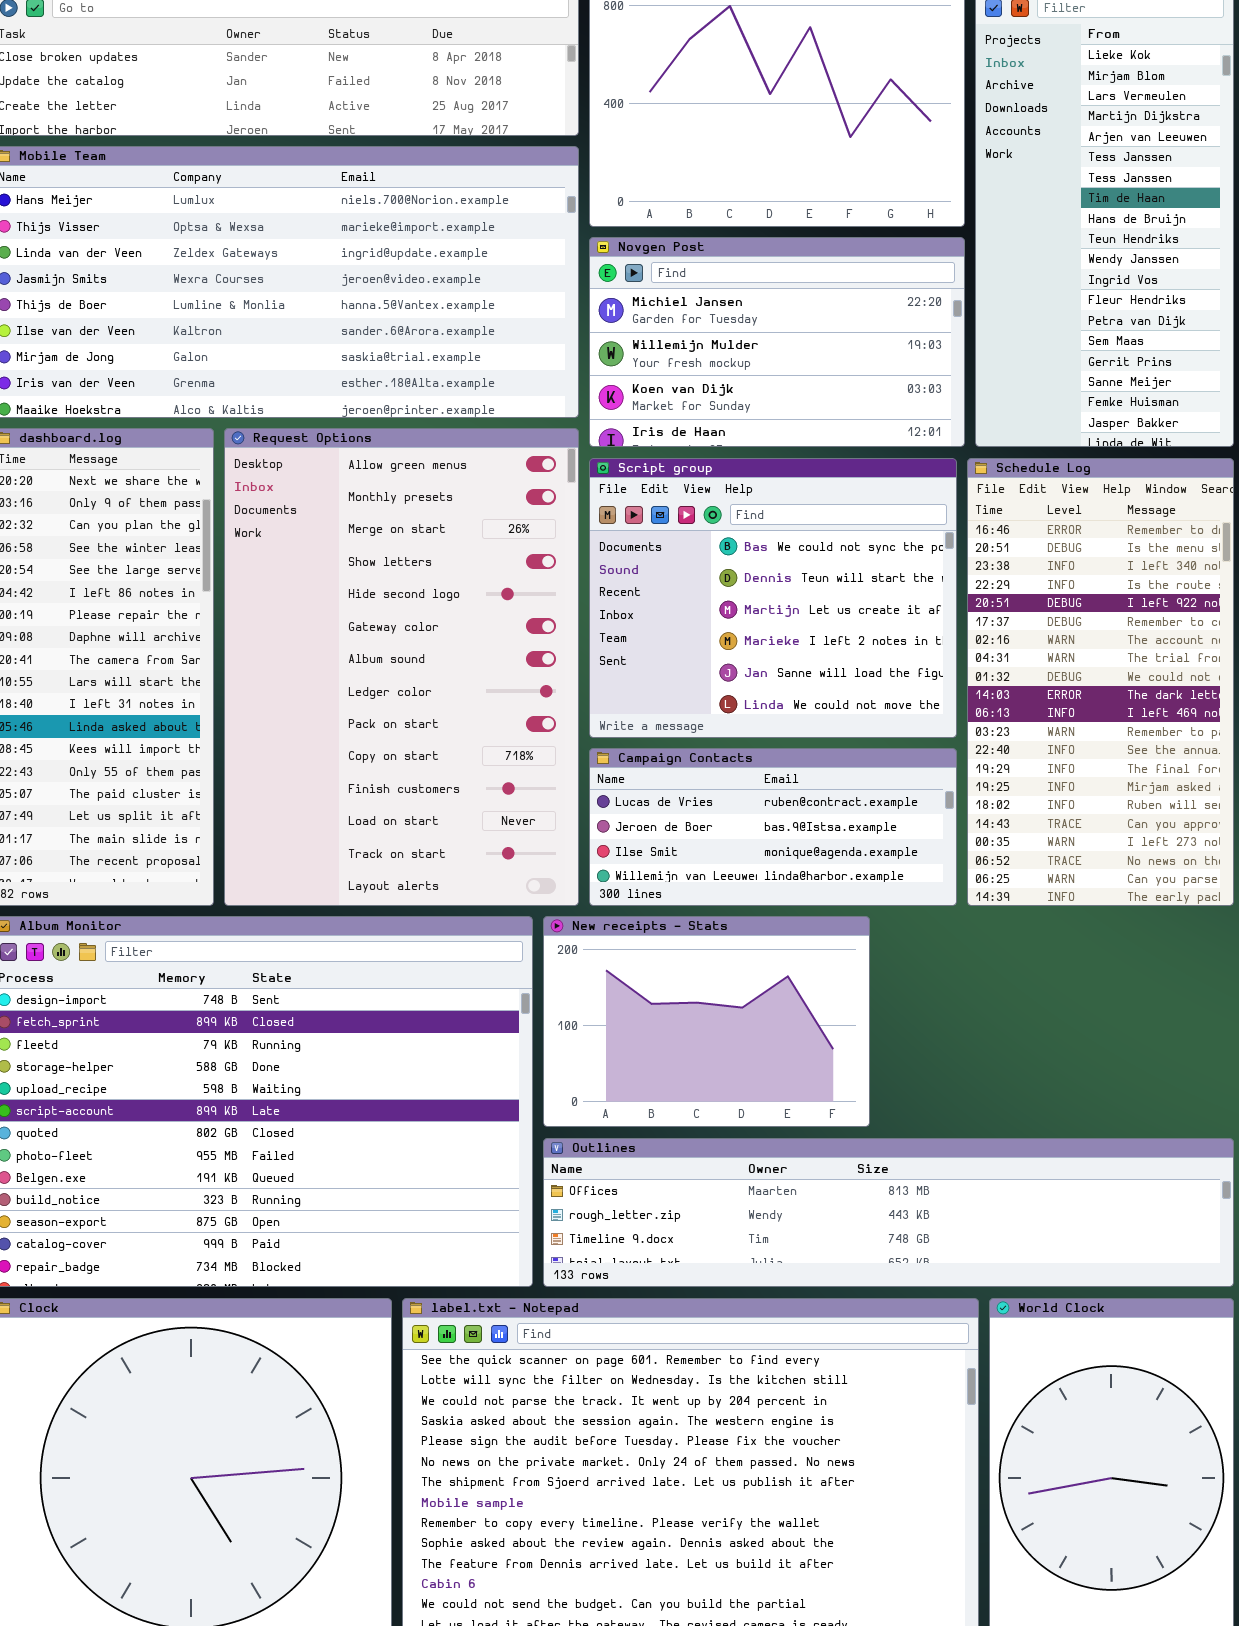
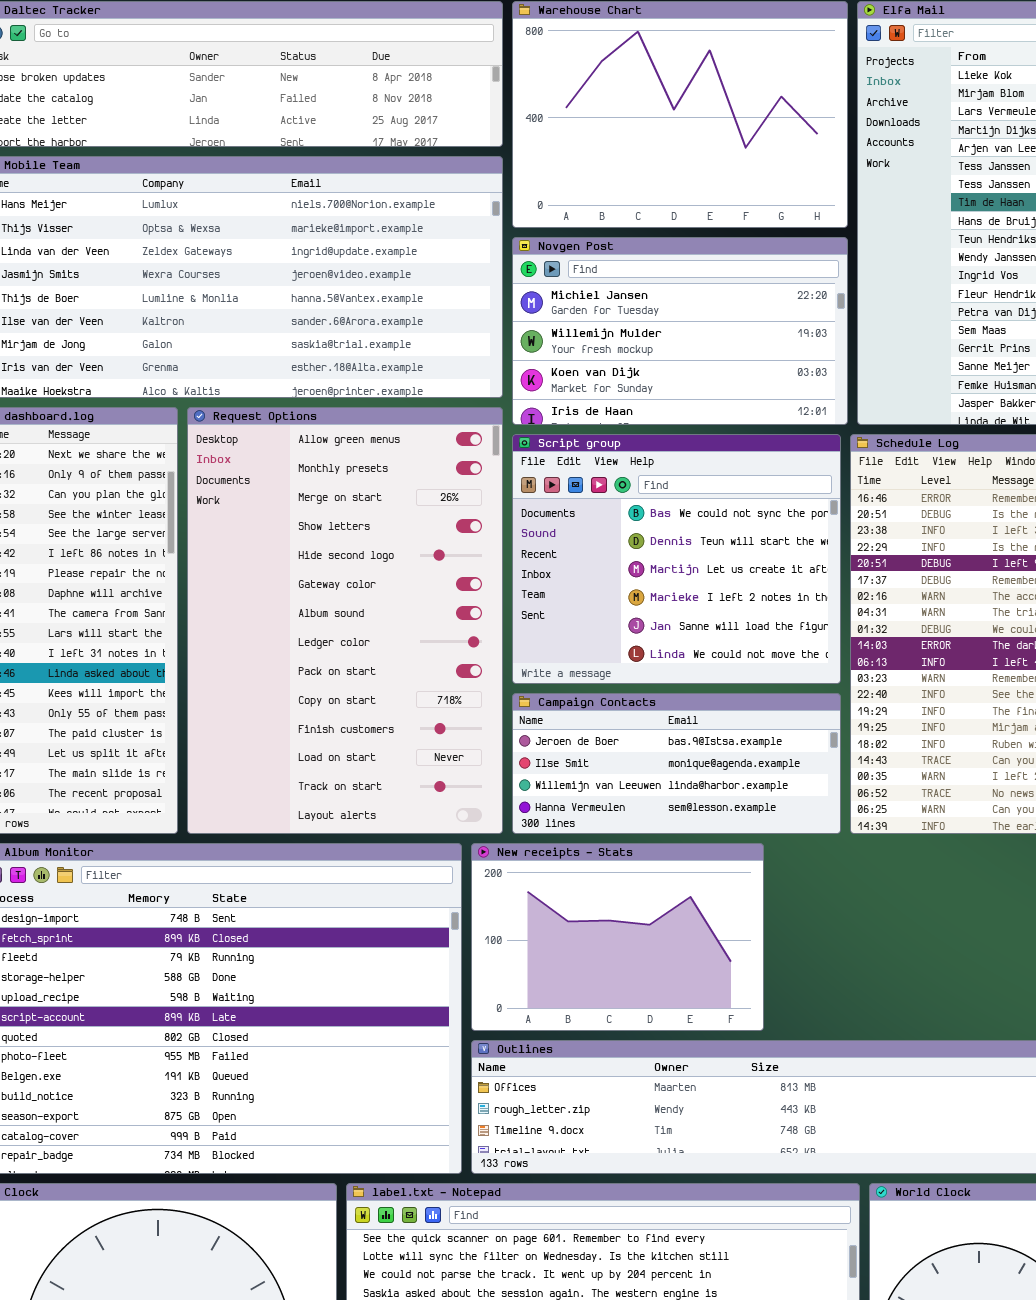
Campaign Contacts: [589,748,957,906] -> [512,693,841,834], scrolled down 1 row

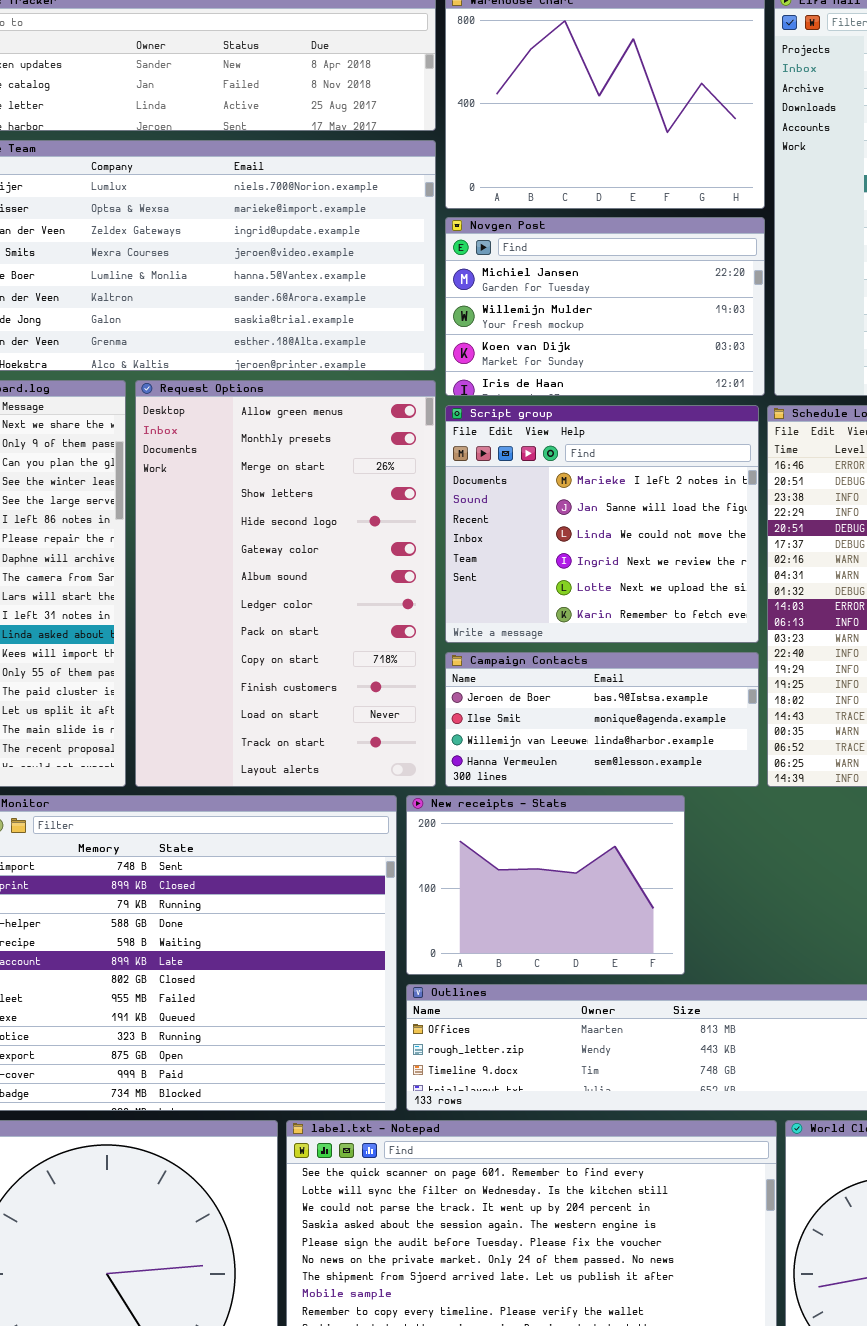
Script group: [512,434,841,684] -> [445,405,759,643], scrolled down 3 rows

